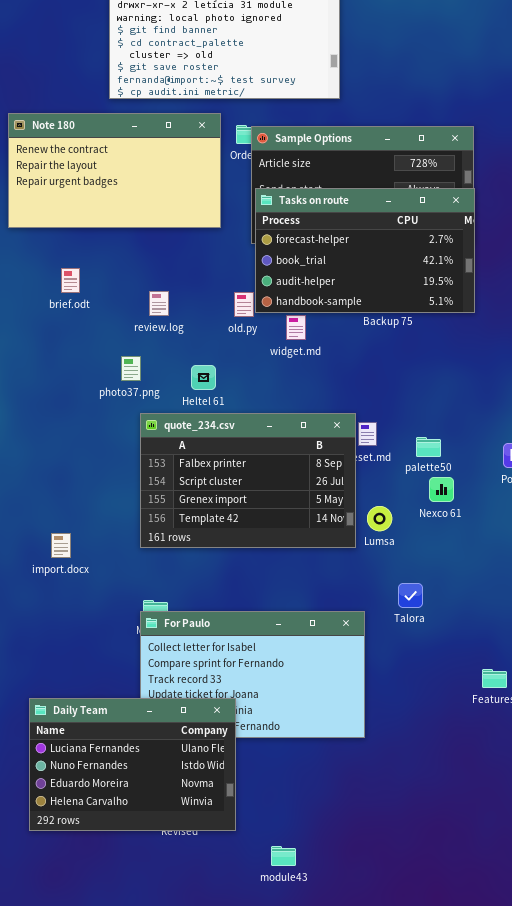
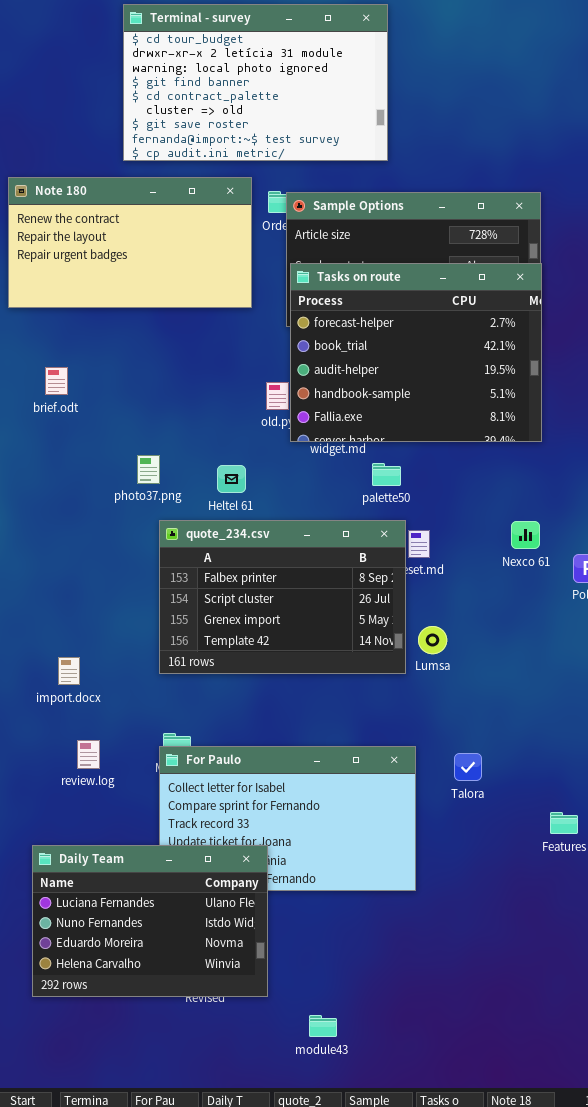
Tasks on route: [255,188,475,313] -> [290,263,542,442], resized
brief.odt: [61,268,80,293] -> [45,367,68,395], moved
review.log: [149,291,169,316] -> [77,740,100,769], moved
palette50: [416,437,441,457] -> [372,463,401,486], moved
Nexco 61: [429,477,454,502] -> [511,521,540,549], moved
Talora: [398,583,423,608] -> [454,753,482,781], moved

